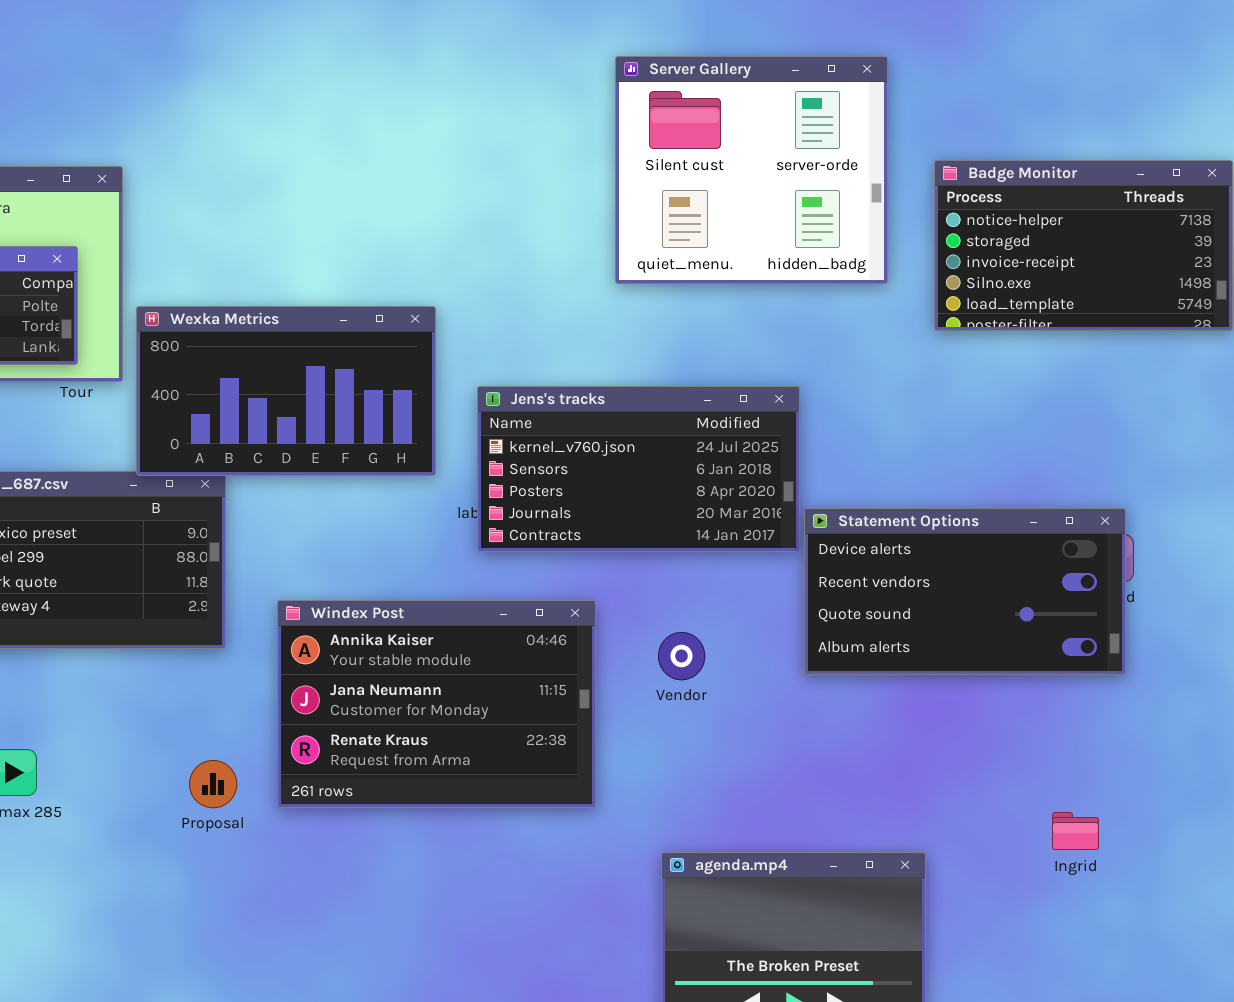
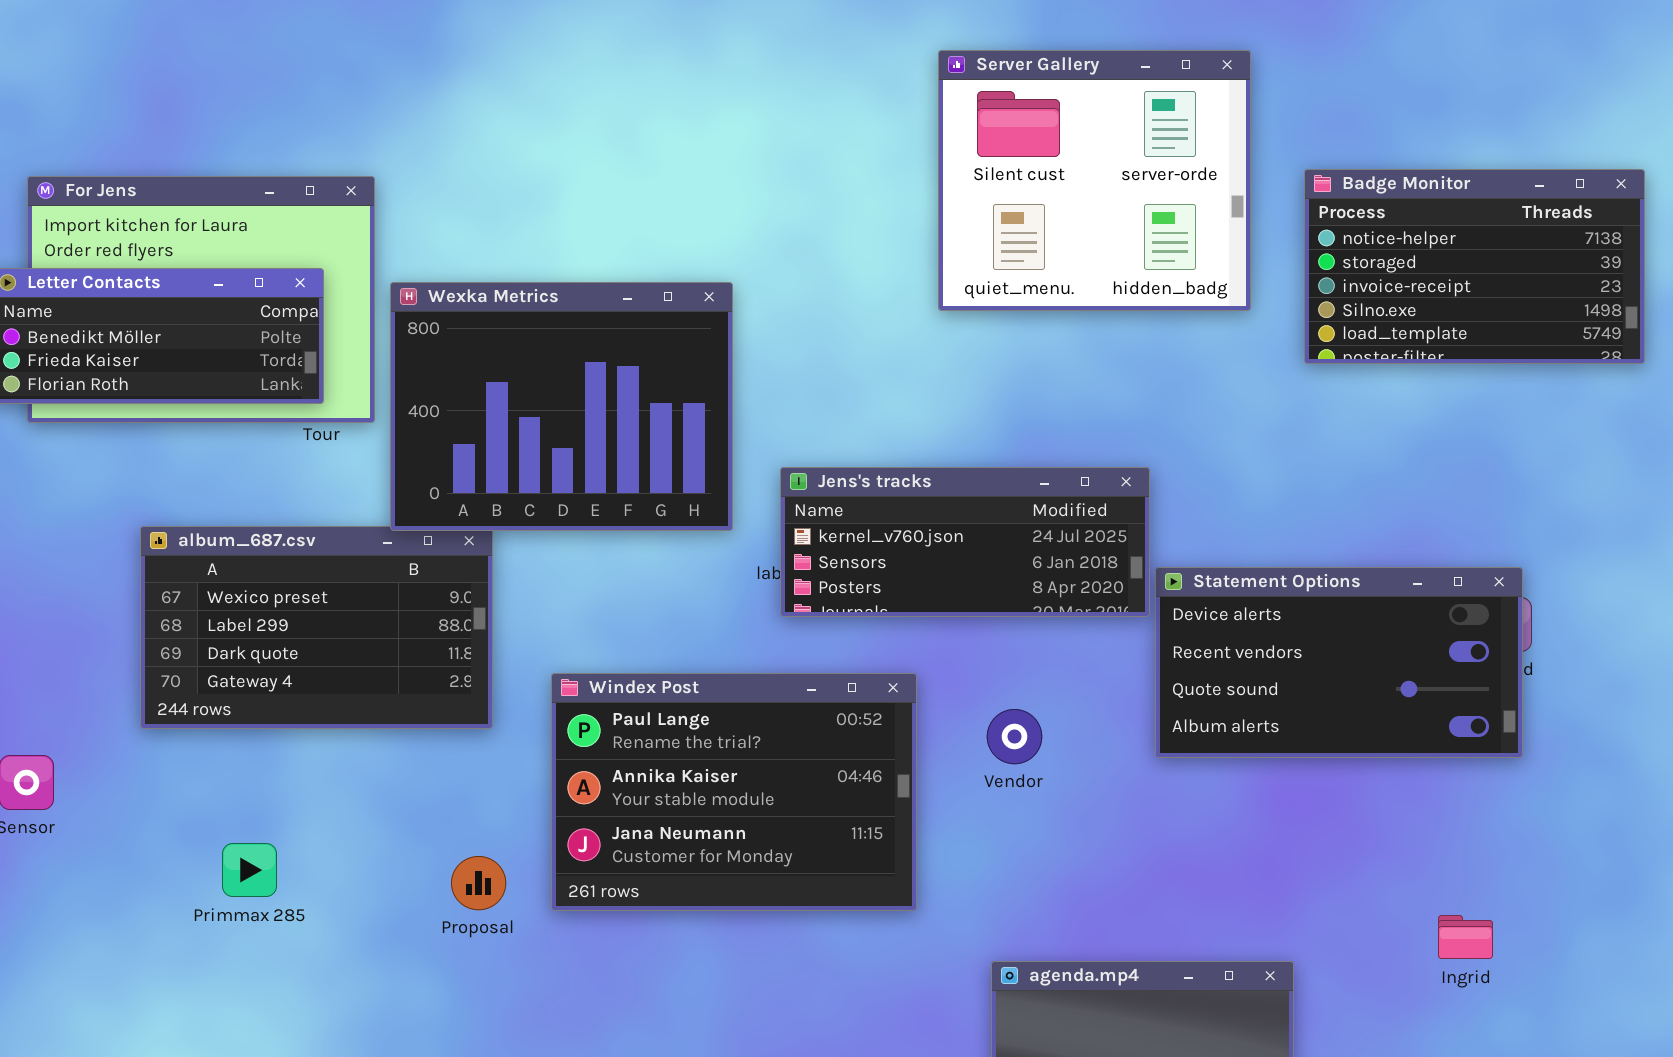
Wexka Metrics: [136,306,436,476] -> [390,282,733,531], resized
Jens's tracks: [477,386,800,552] -> [780,467,1150,617], resized
Windex Post: [277,600,596,808] -> [551,673,917,911], scrolled up 1 row

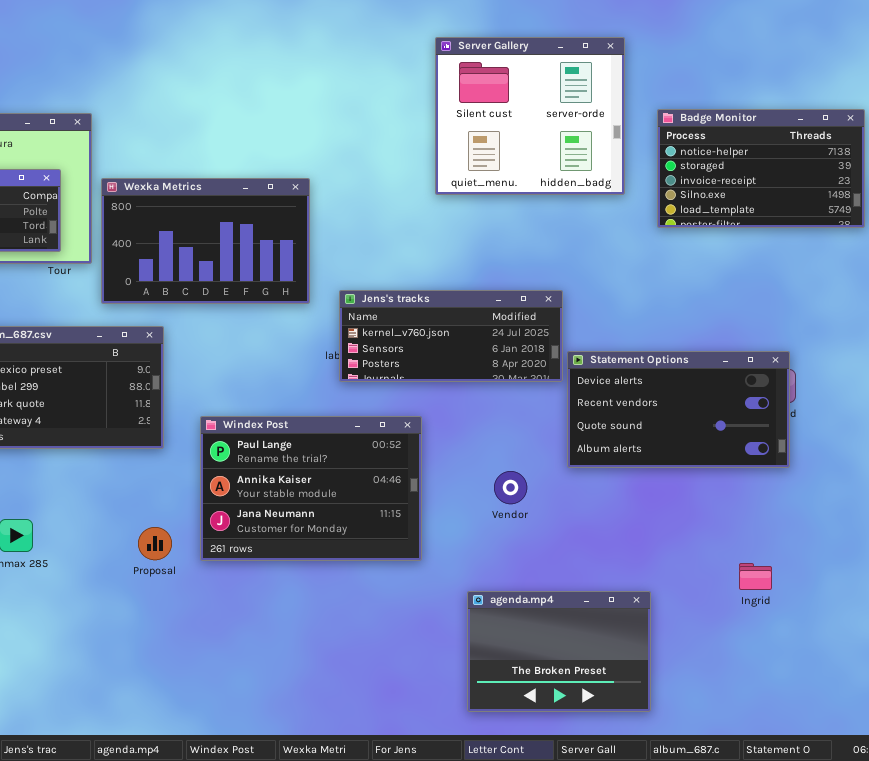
Wexka Metrics: [390,282,733,531] -> [101,178,310,304], resized
Vendor: [987,709,1042,764] -> [494,471,527,504], moved

